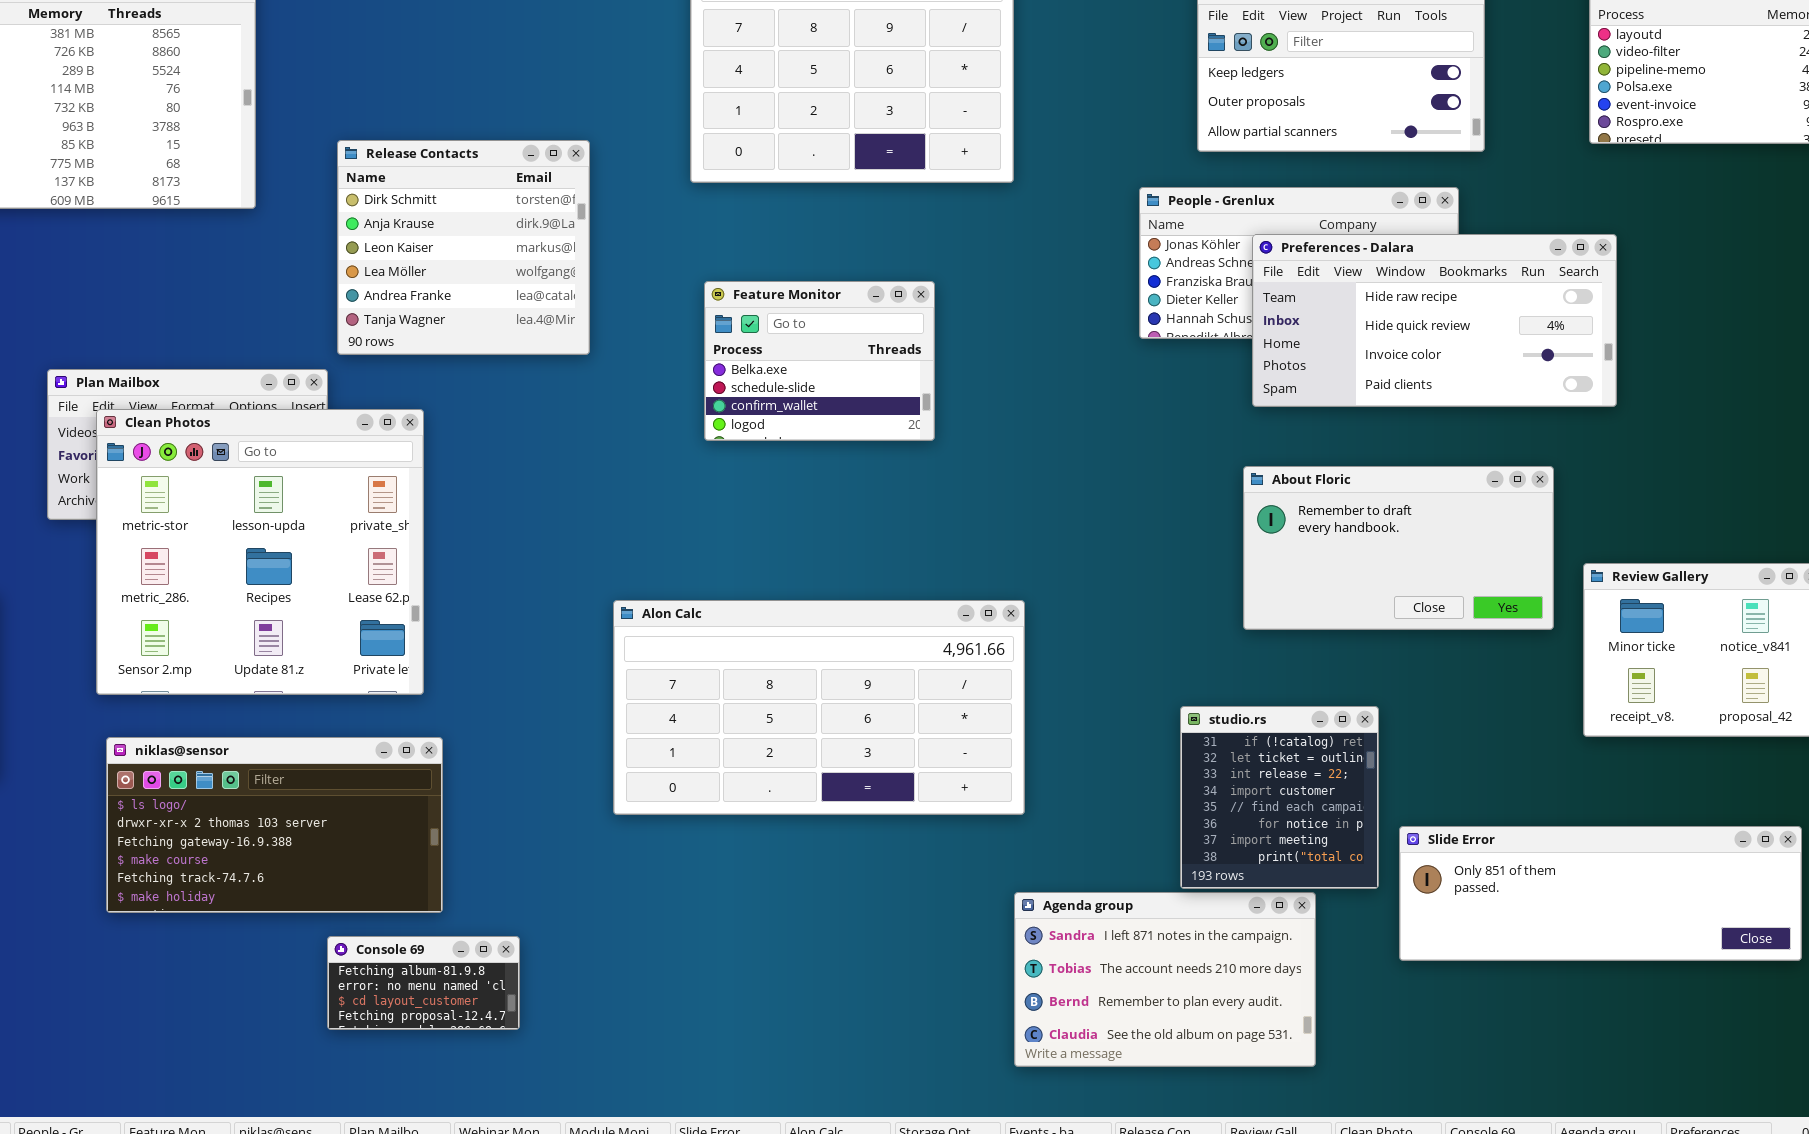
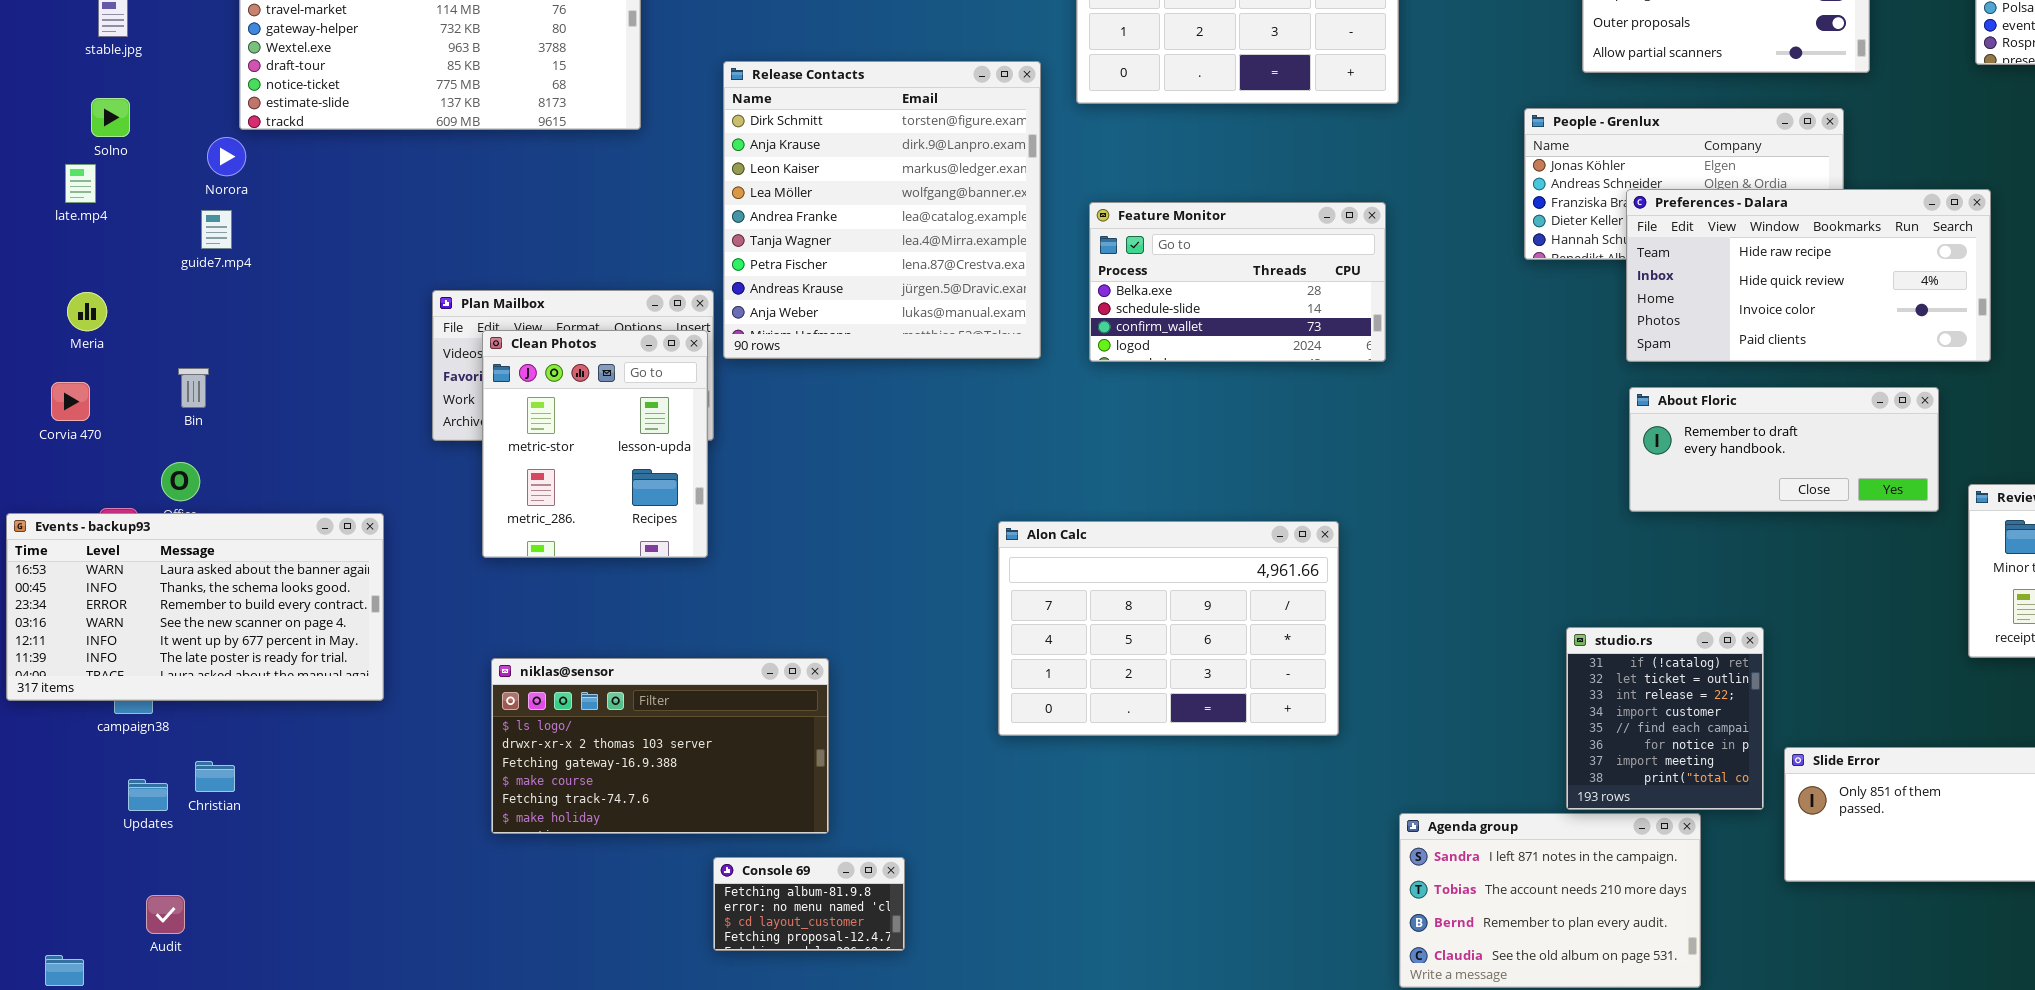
Release Contacts: [337,140,590,355] -> [723,61,1041,359], resized
Preferences - Dalara: [1252,234,1617,407] -> [1626,189,1991,362], moved
Feature Monitor: [704,281,935,441] -> [1089,202,1386,362], resized
Clean Photos: [96,409,424,695] -> [482,330,708,558], resized
About Floric: [1243,466,1554,630] -> [1629,387,1939,512], resized
Alon Calc: [613,600,1025,815] -> [998,521,1339,736], resized

